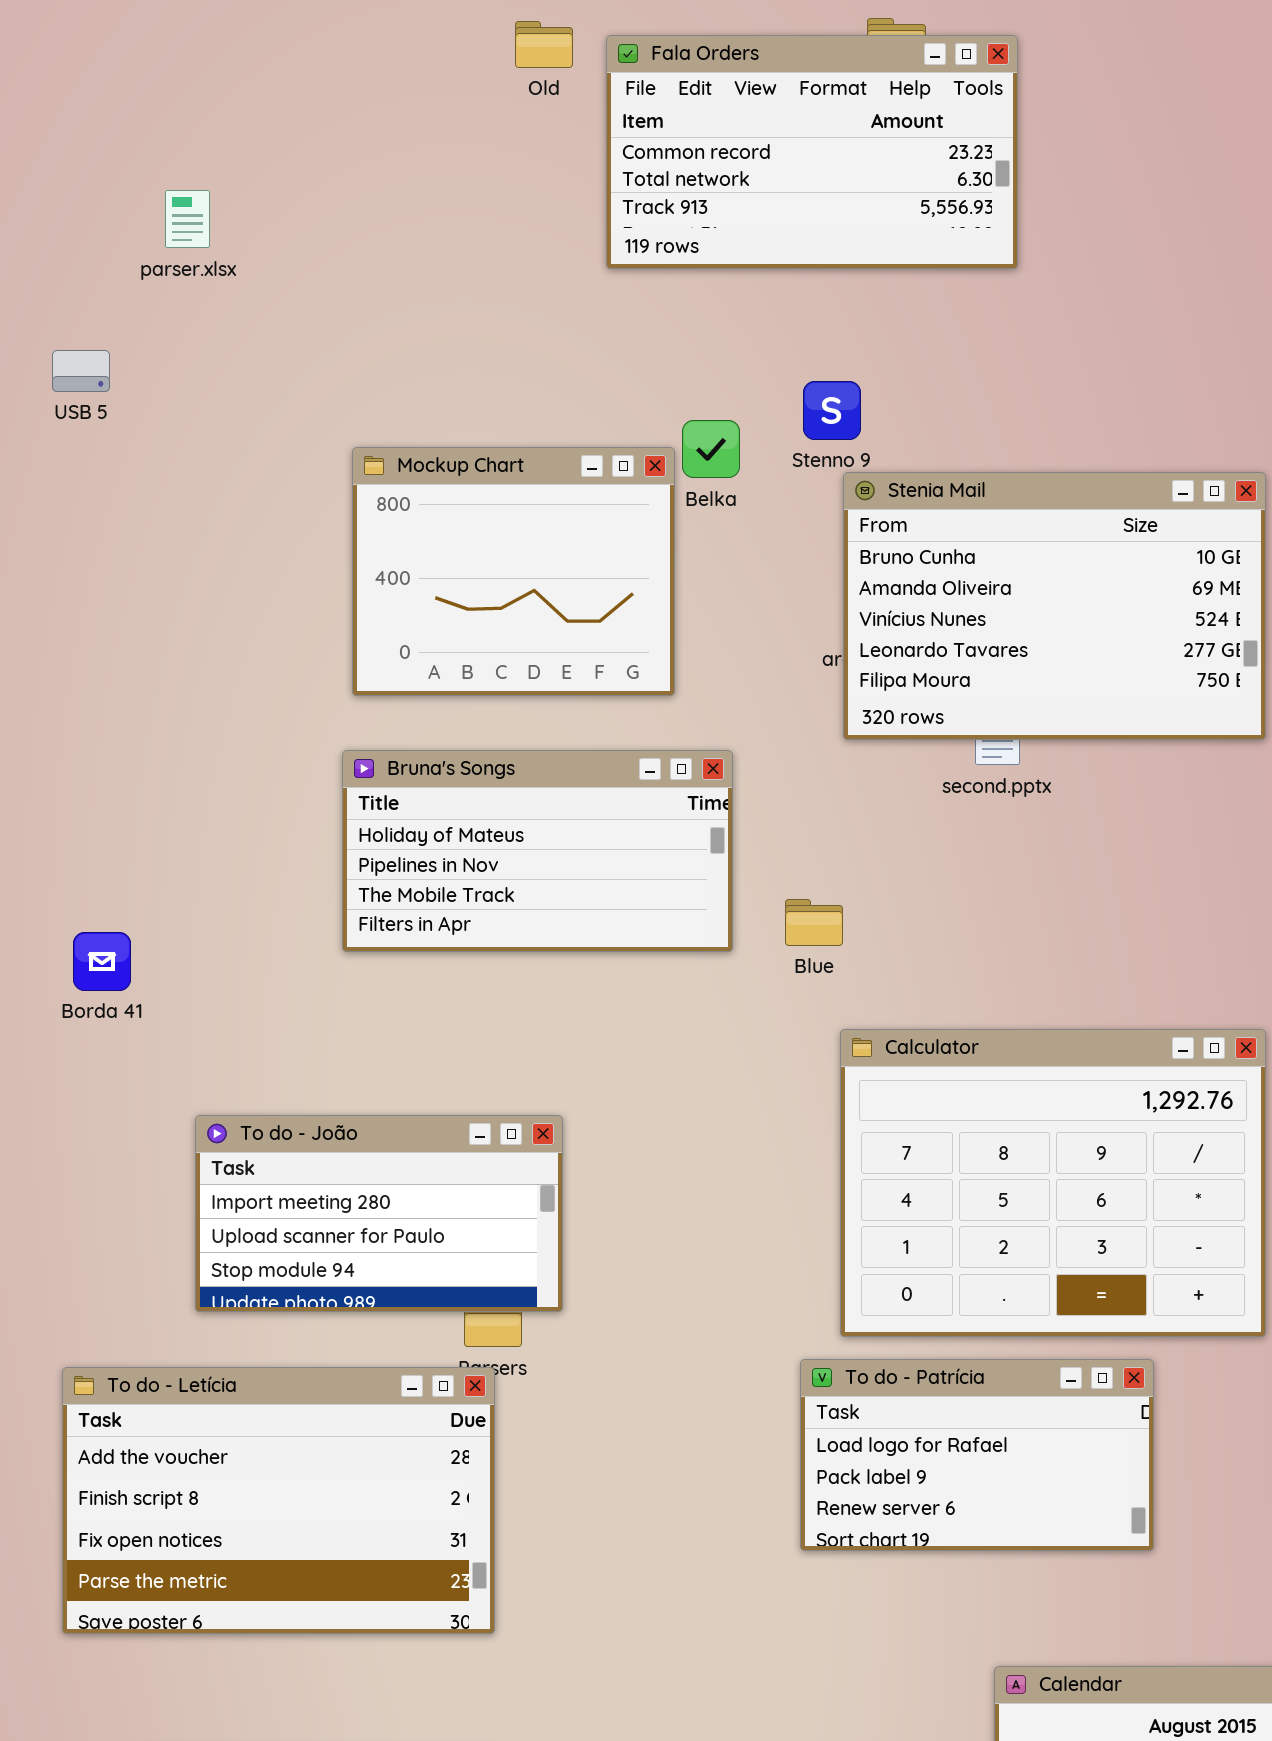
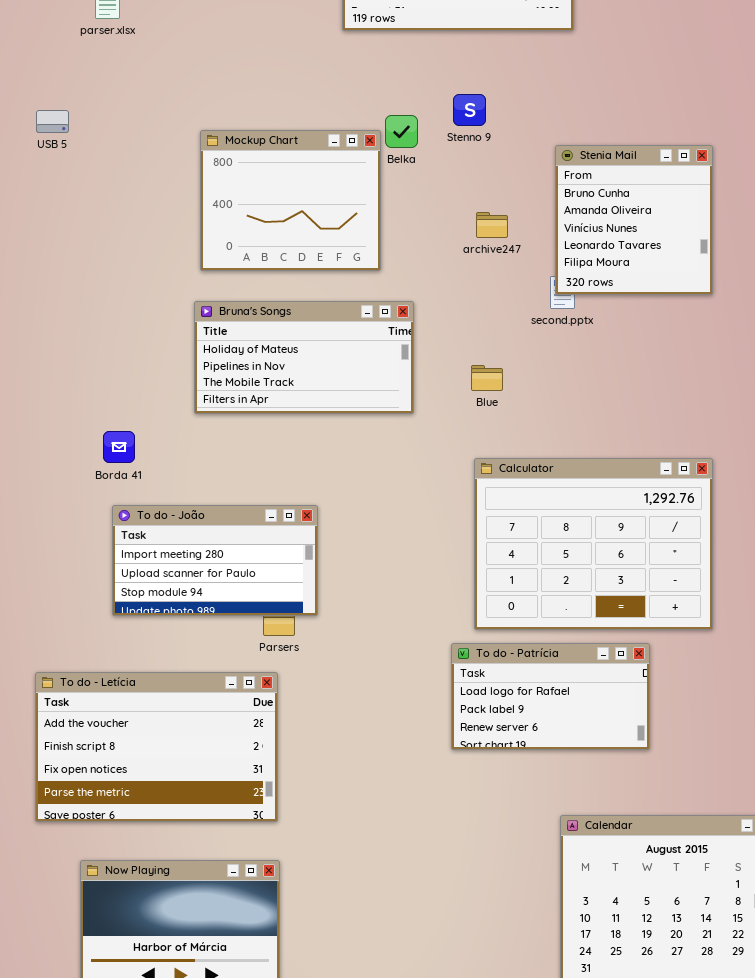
USB 5: [52,350,110,392] -> [36,110,69,133], moved
Stenia Mail: [843,472,1266,740] -> [555,145,713,295], resized
Blue: [785,899,843,946] -> [471,365,503,391], moved
Borda 41: [73,932,131,991] -> [103,431,135,463], moved
To do - Letícia: [62,1367,495,1634] -> [35,672,278,822], moved

